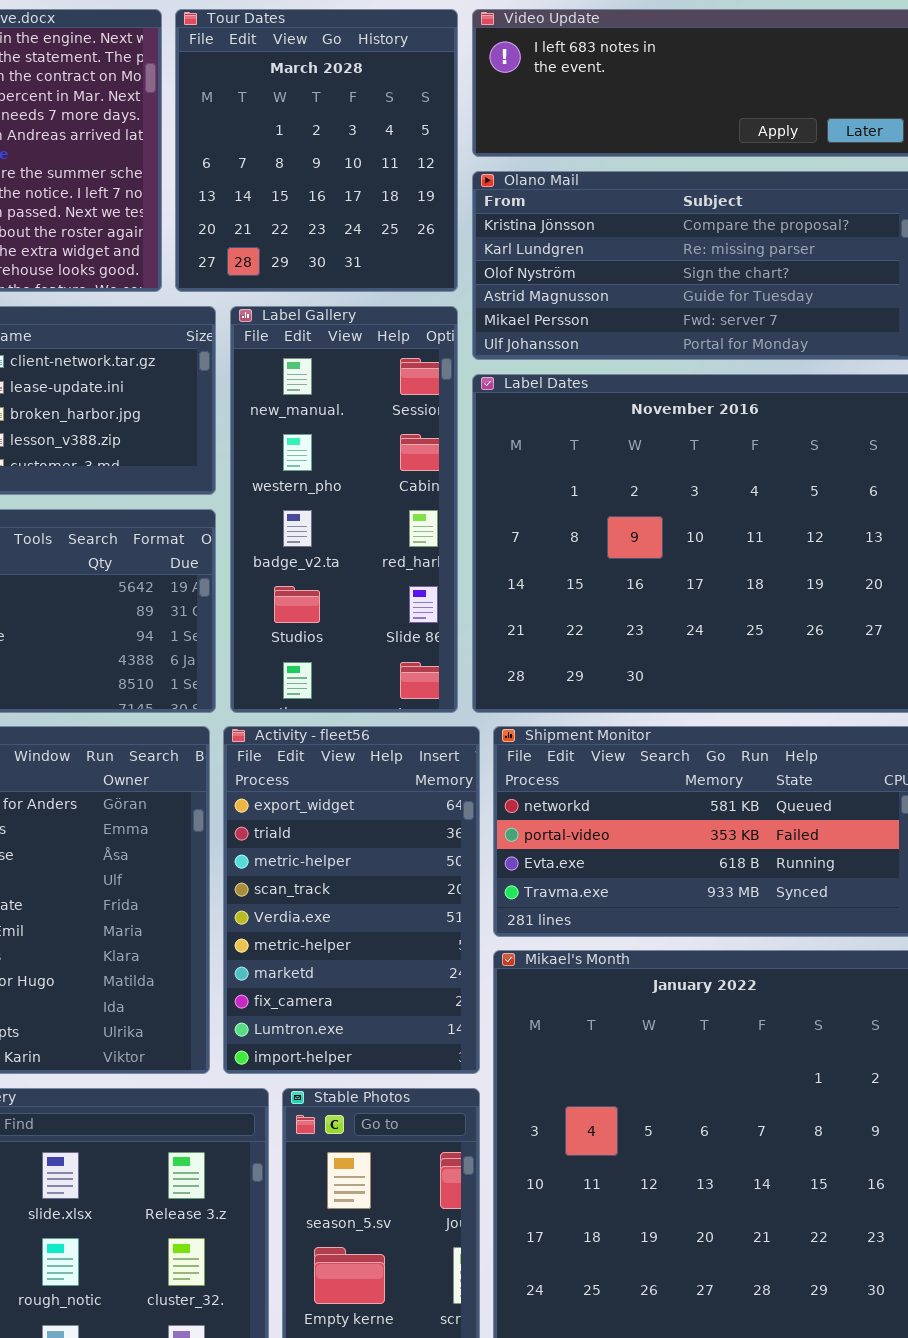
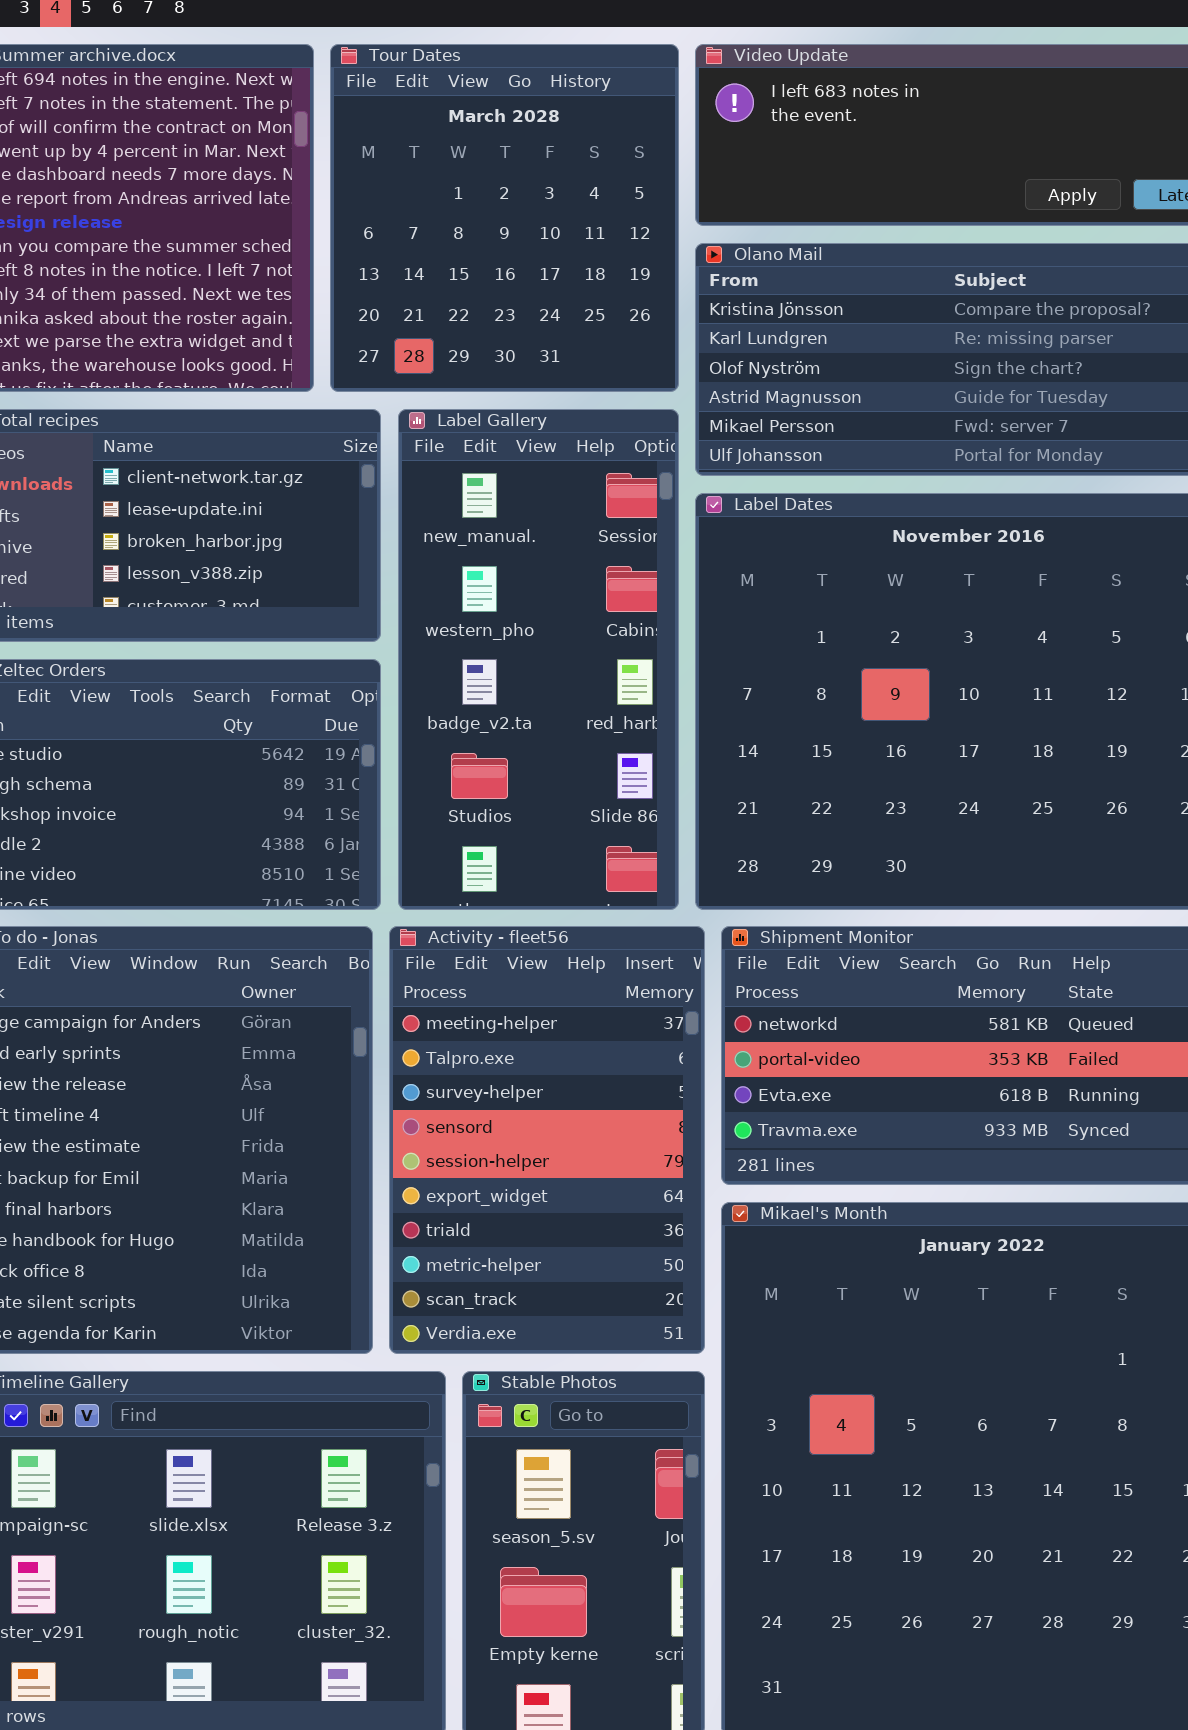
Activity - fleet56: [223,726,480,1074] -> [389,926,705,1354], scrolled up 5 rows

